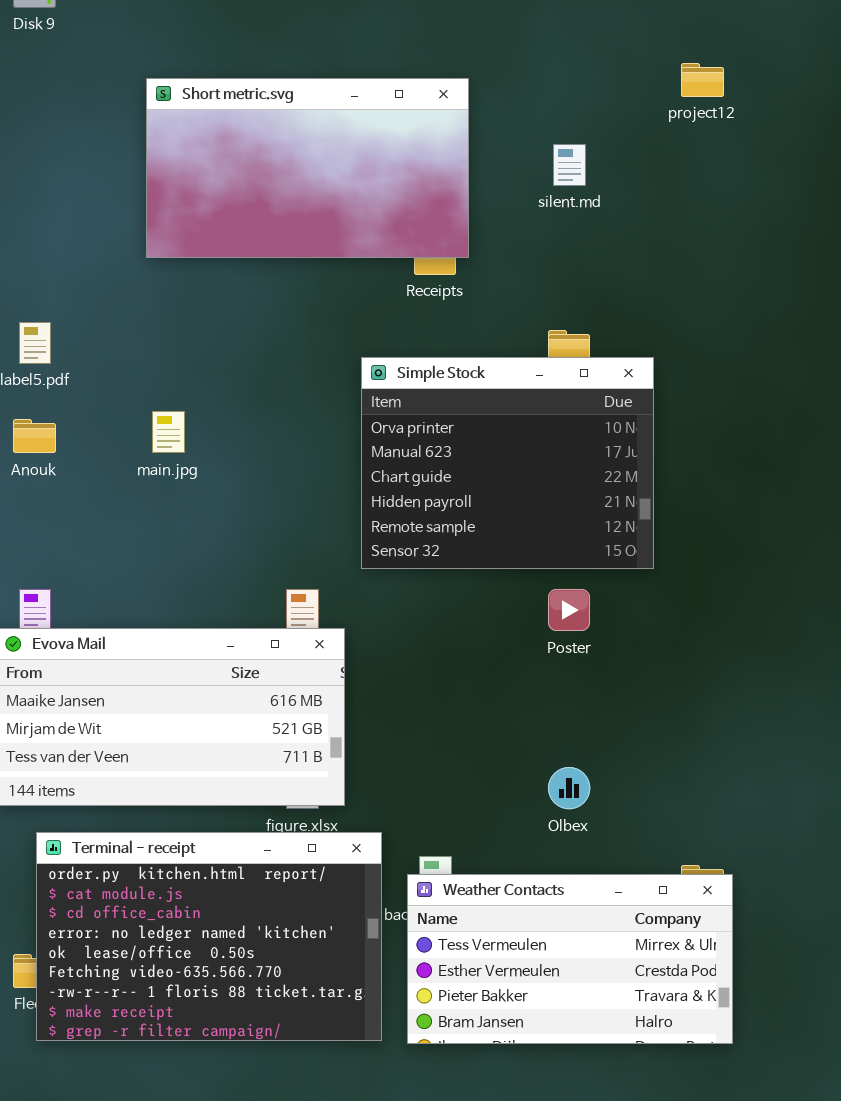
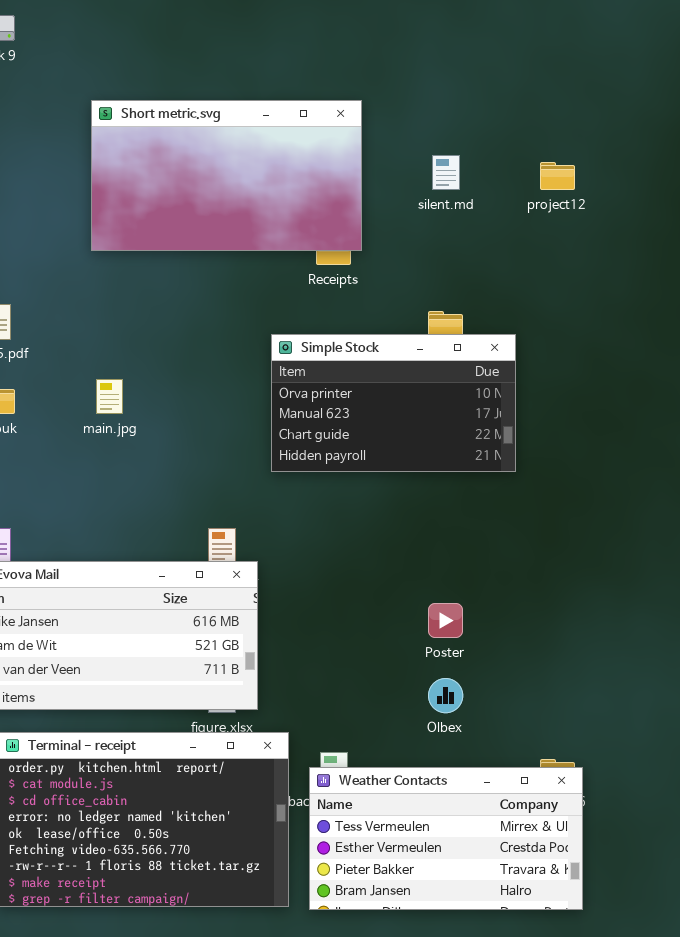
project12: [681,63,724,97] -> [540,162,575,190], moved
Simple Stock: [361,357,654,569] -> [271,334,516,472], resized
Poster: [548,589,590,631] -> [428,603,463,638], moved

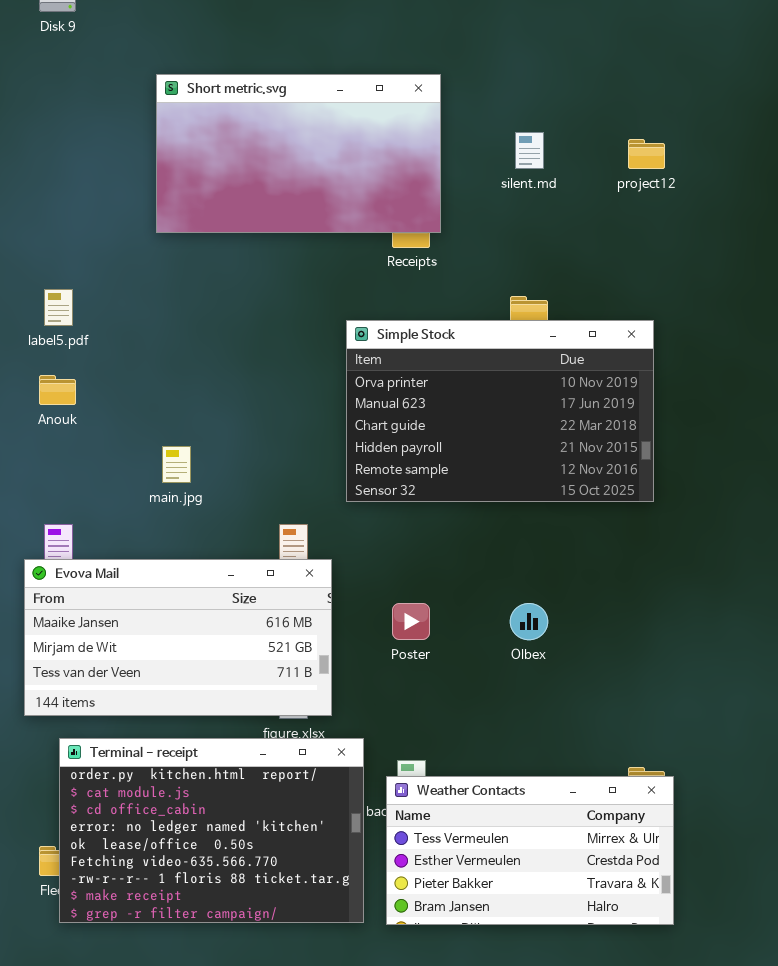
Simple Stock: [271,334,516,472] -> [346,320,654,502], resized
main.jpg: [96,379,123,414] -> [162,446,191,483], moved
Poster: [428,603,463,638] -> [392,603,430,640], moved
Olbex: [428,678,463,713] -> [510,603,548,640], moved

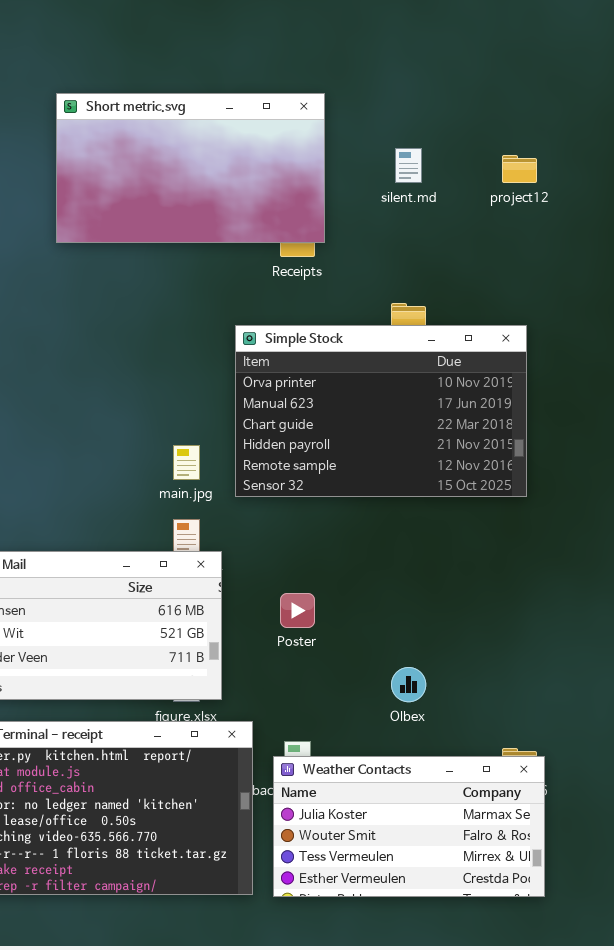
main.jpg: [162,446,191,483] -> [173,445,200,480], moved
Olbex: [510,603,548,640] -> [391,667,426,702], moved
Weather Contacts: [386,776,674,925] -> [273,756,545,897], scrolled up 2 rows

